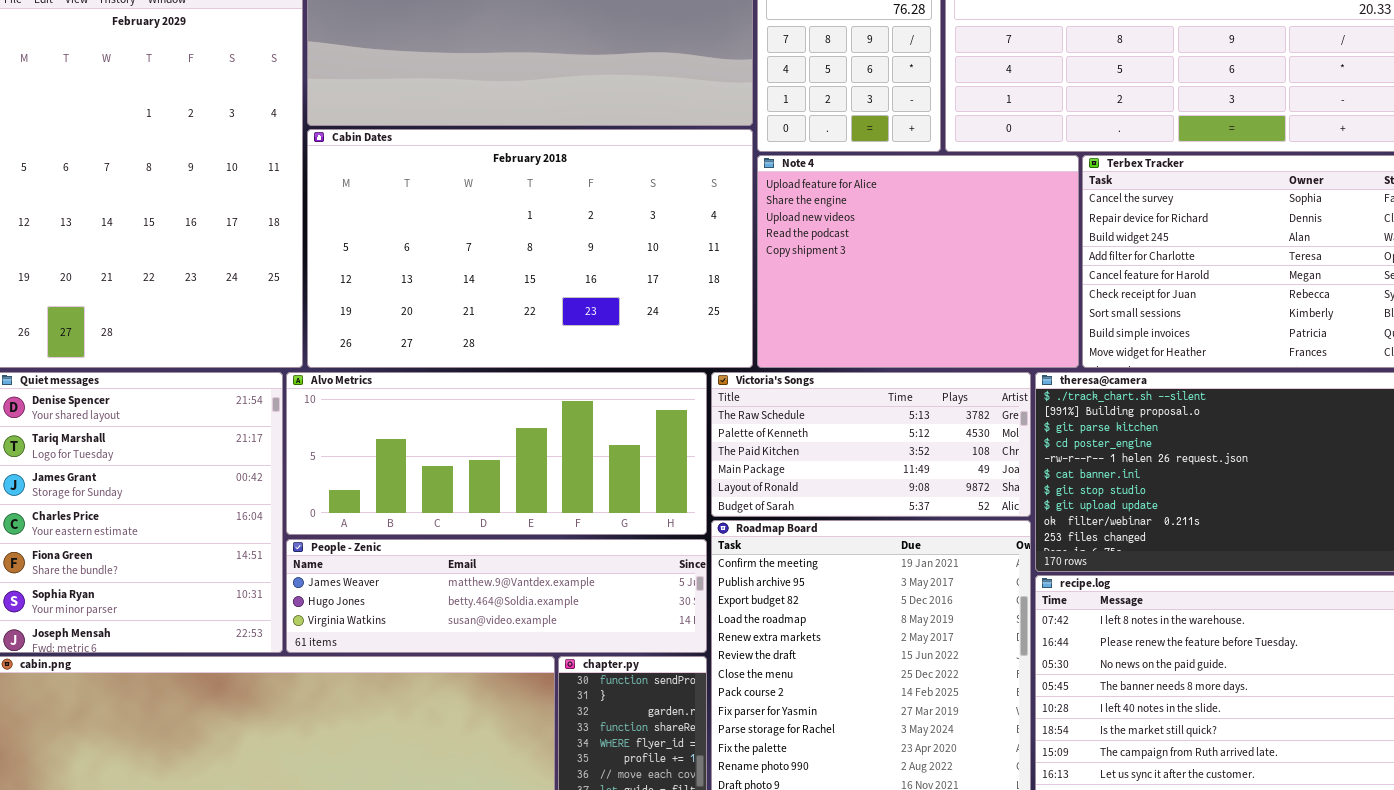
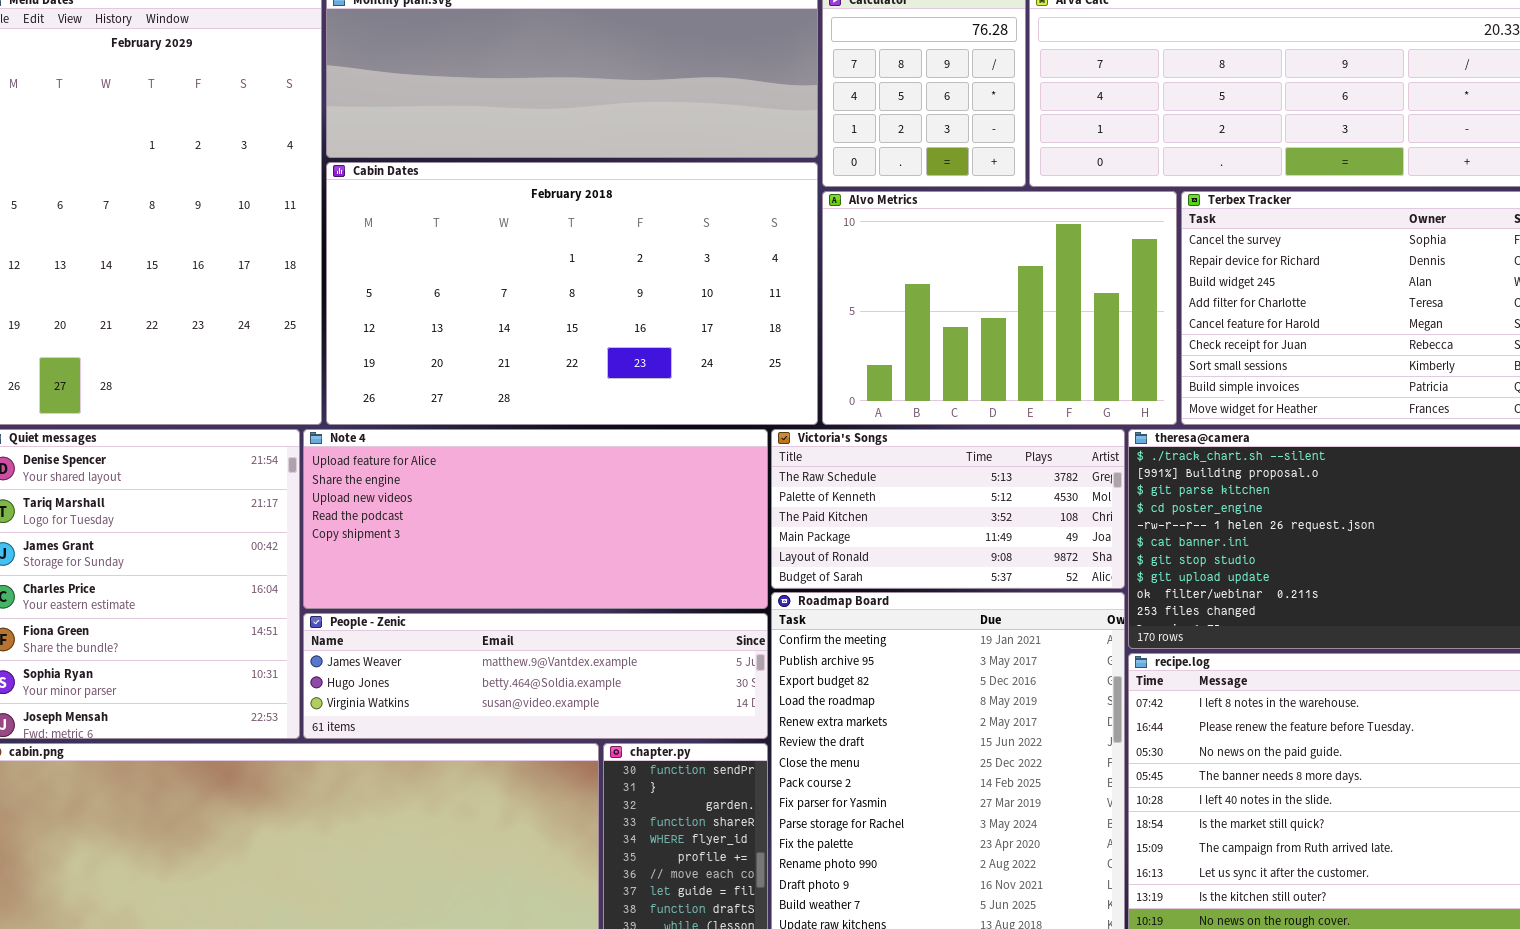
Note 4: [757,155,1079,368] -> [303,429,768,609], moved, resized
Alvo Metrics: [286,372,707,535] -> [822,191,1177,425], moved, resized

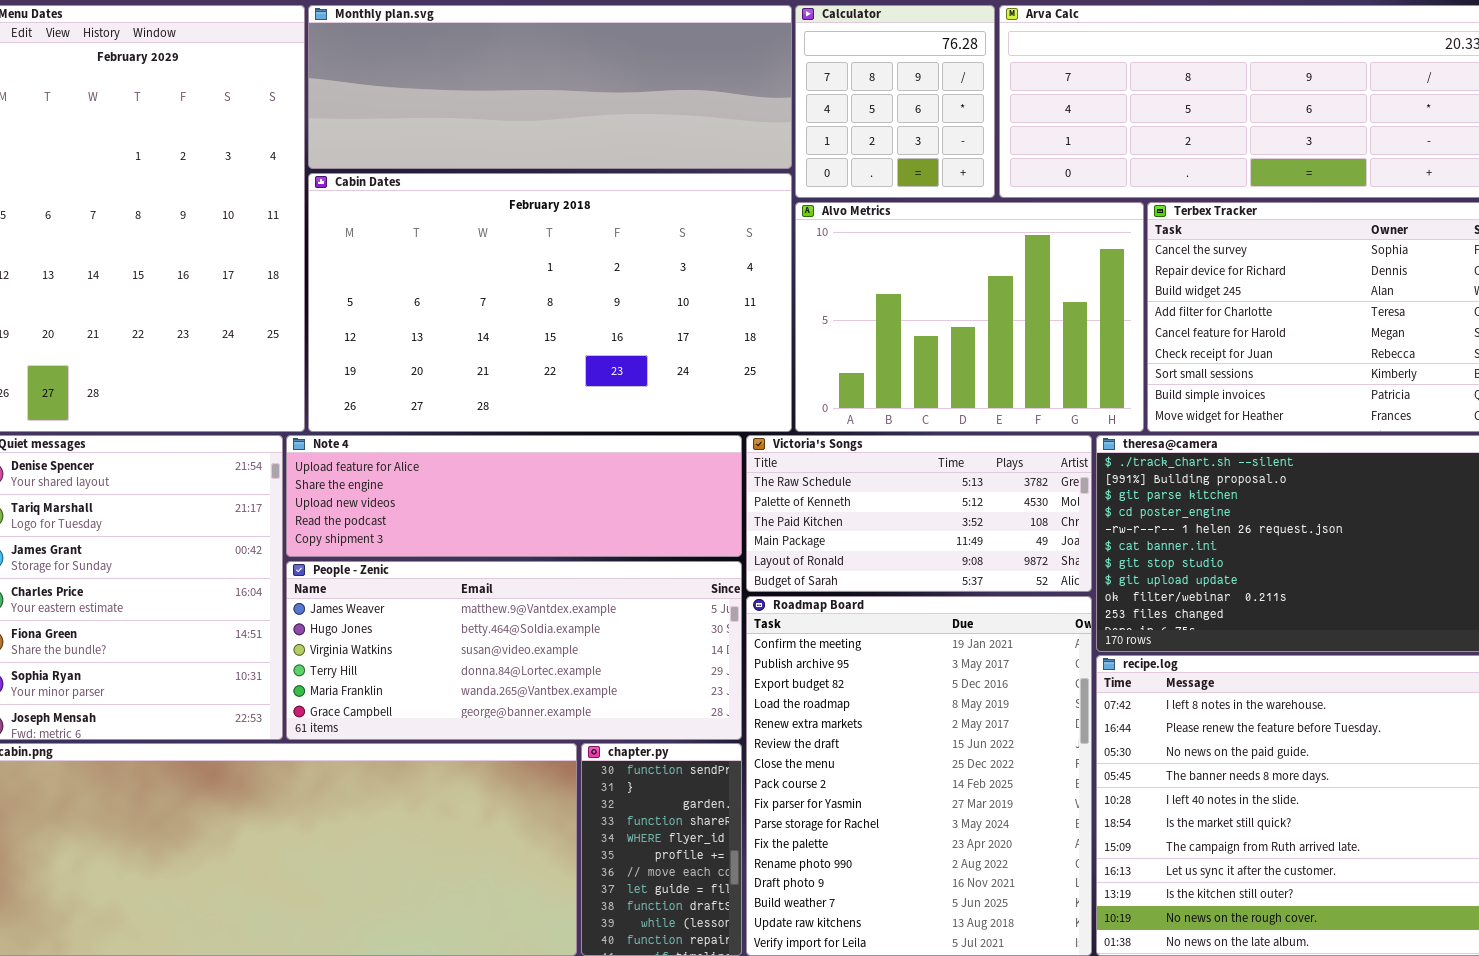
Note 4: [303,429,768,609] -> [286,435,742,557], resized
People - Zenic: [303,613,768,739] -> [286,561,742,740], resized

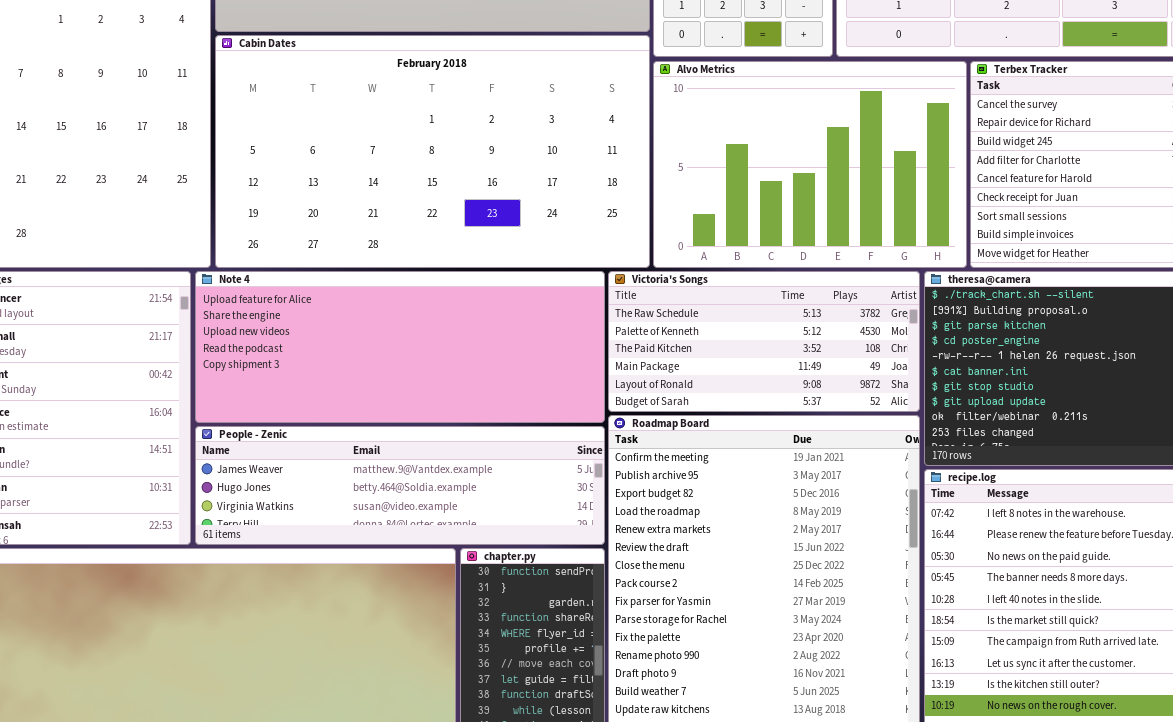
Note 4: [286,435,742,557] -> [195,271,605,423], resized
People - Zenic: [286,561,742,740] -> [195,426,605,545], resized

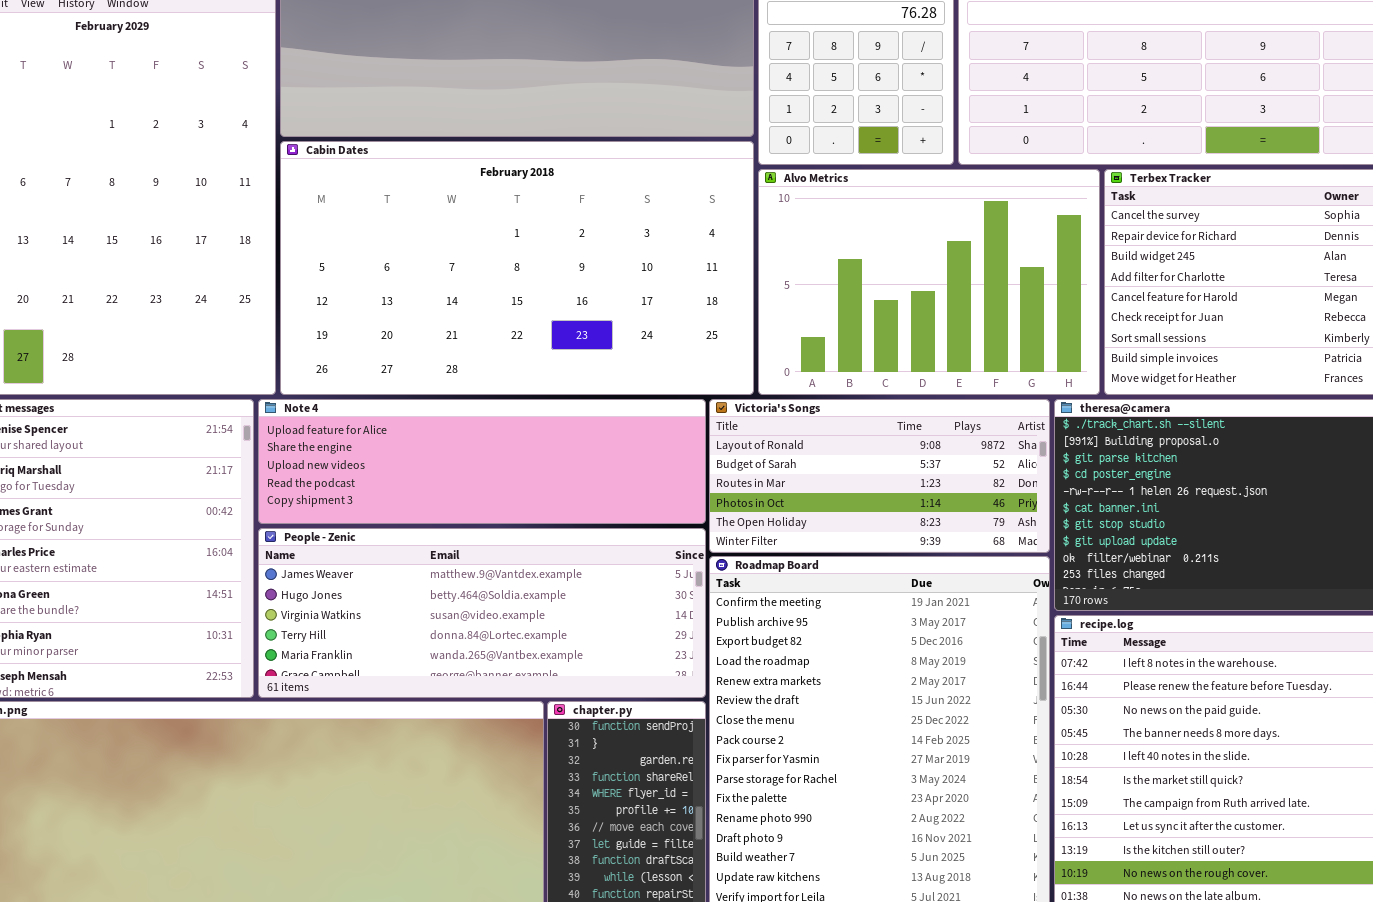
Note 4: [195,271,605,423] -> [258,399,706,524], resized
Victoria's Songs: [608,271,920,412] -> [709,399,1050,553], scrolled down 4 rows
People - Zenic: [195,426,605,545] -> [258,528,706,698], resized

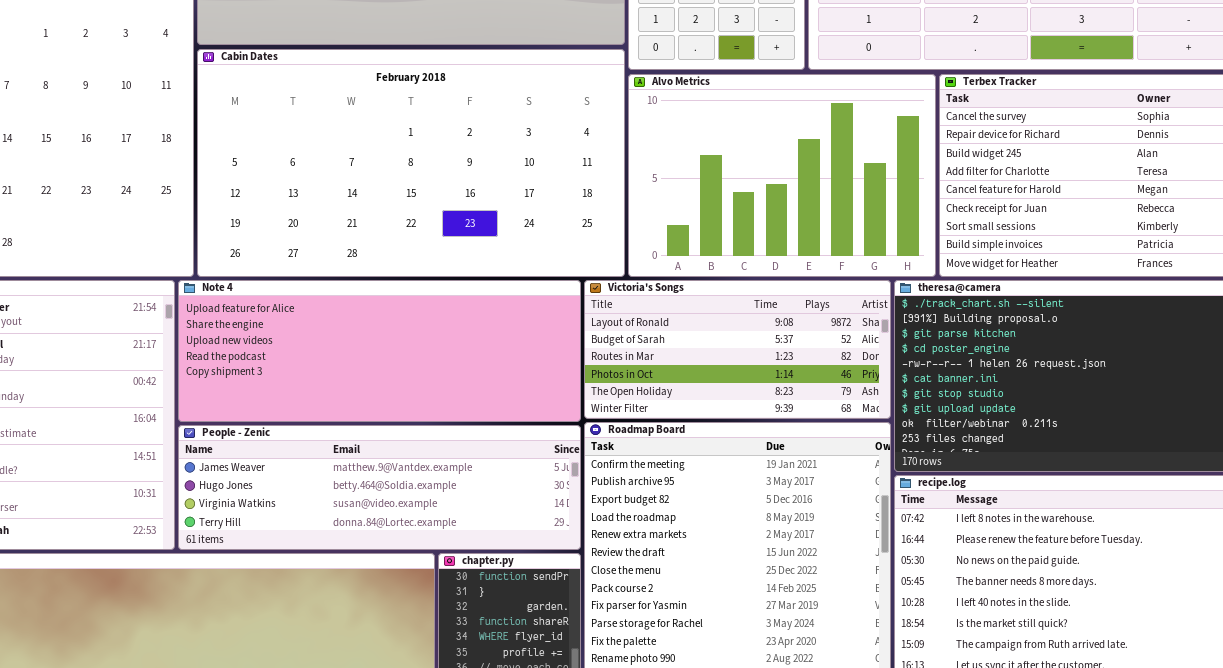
Note 4: [258,399,706,524] -> [178,280,581,422], resized
People - Zenic: [258,528,706,698] -> [178,425,581,550], resized

